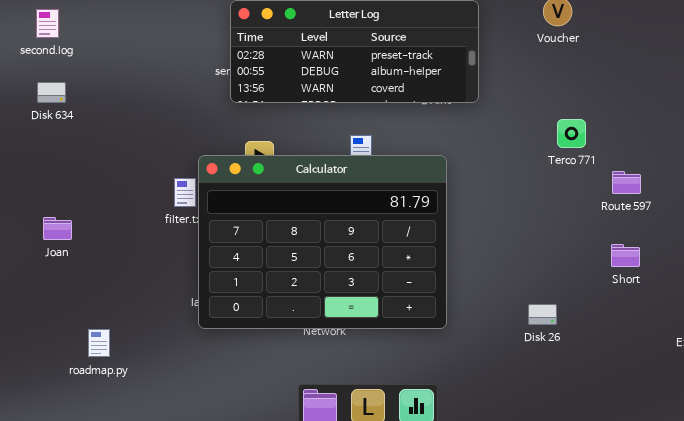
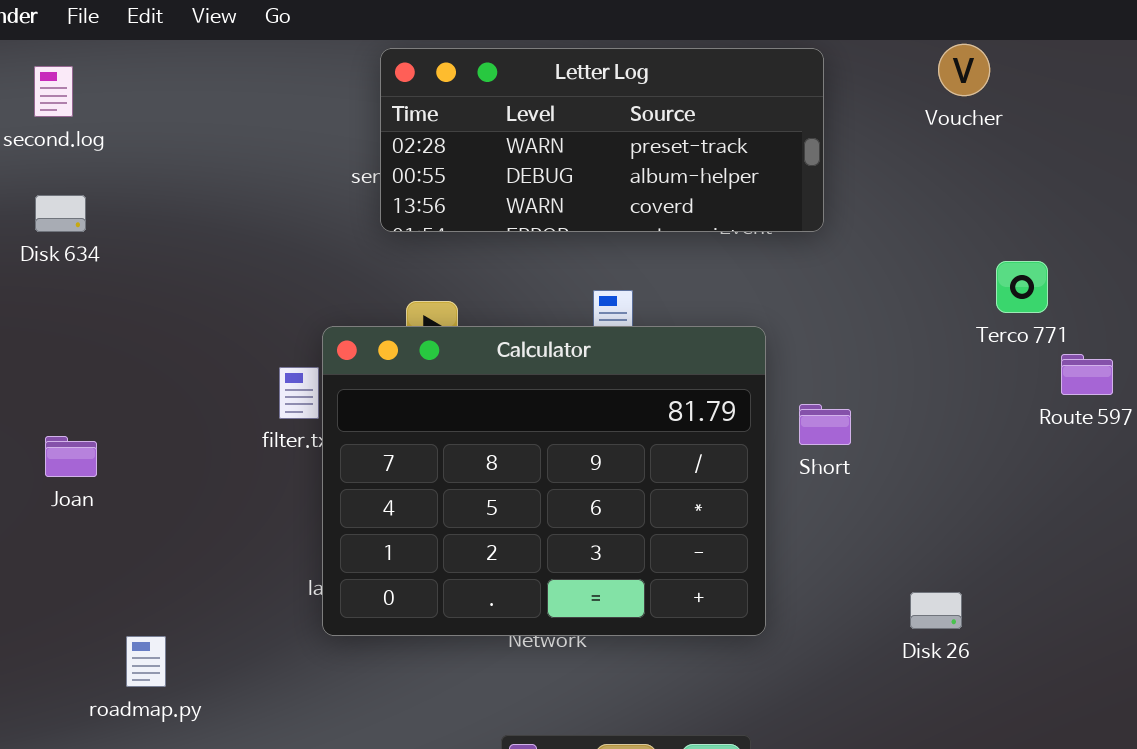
Terco 771: [557,119,586,148] -> [996,261,1048,313], moved
Short: [611,244,640,267] -> [799,404,851,445], moved

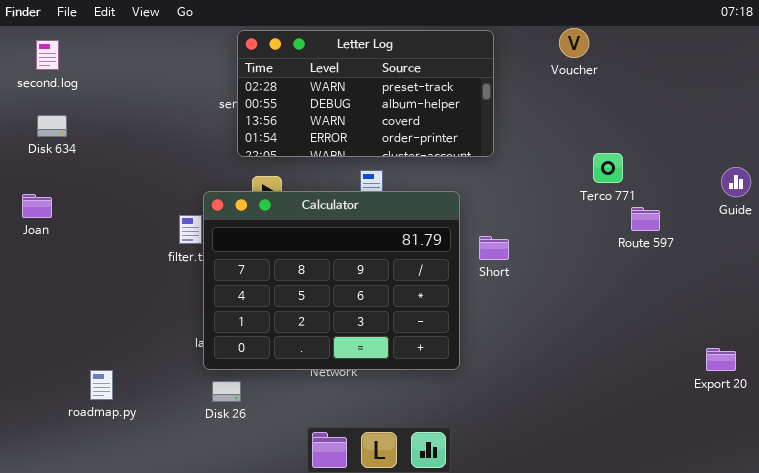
Letter Log: [380,48,824,232] -> [237,30,494,157], resized
Joan: [45,436,97,477] -> [22,194,52,218], moved
Disk 26: [910,592,962,629] -> [212,381,241,402], moved

